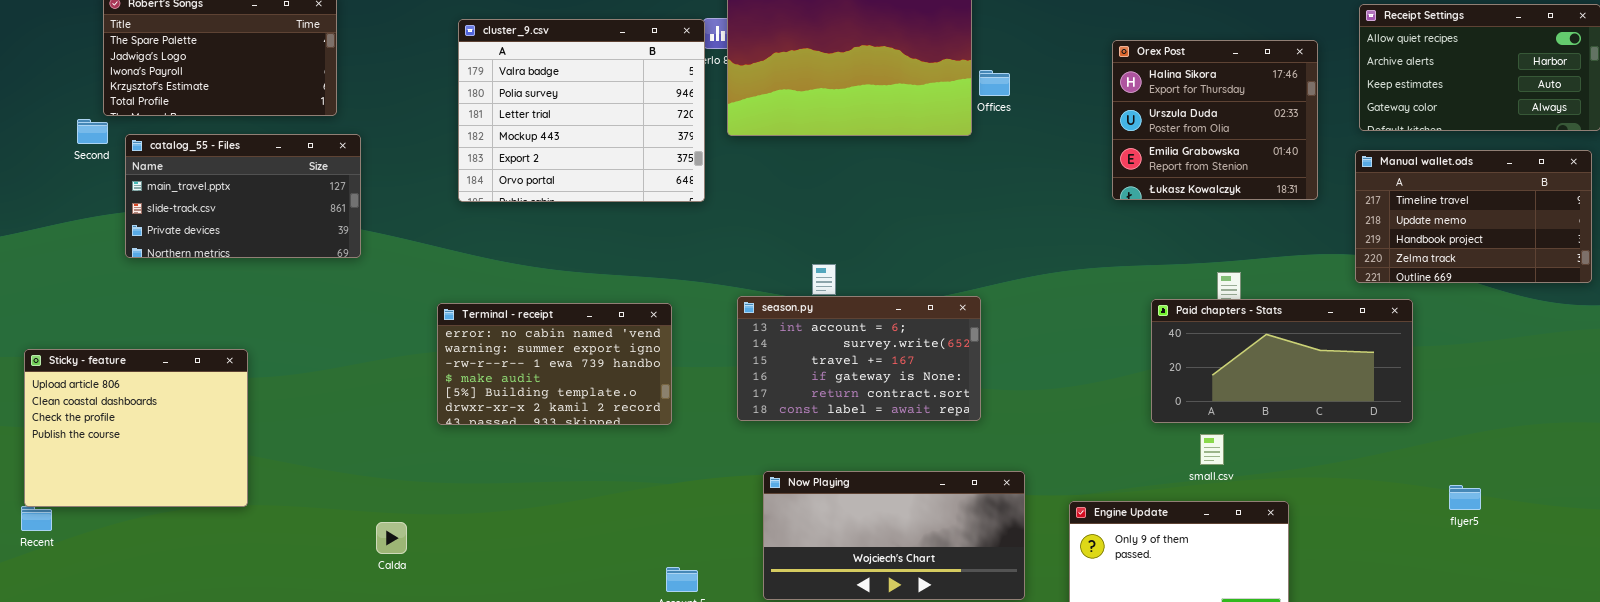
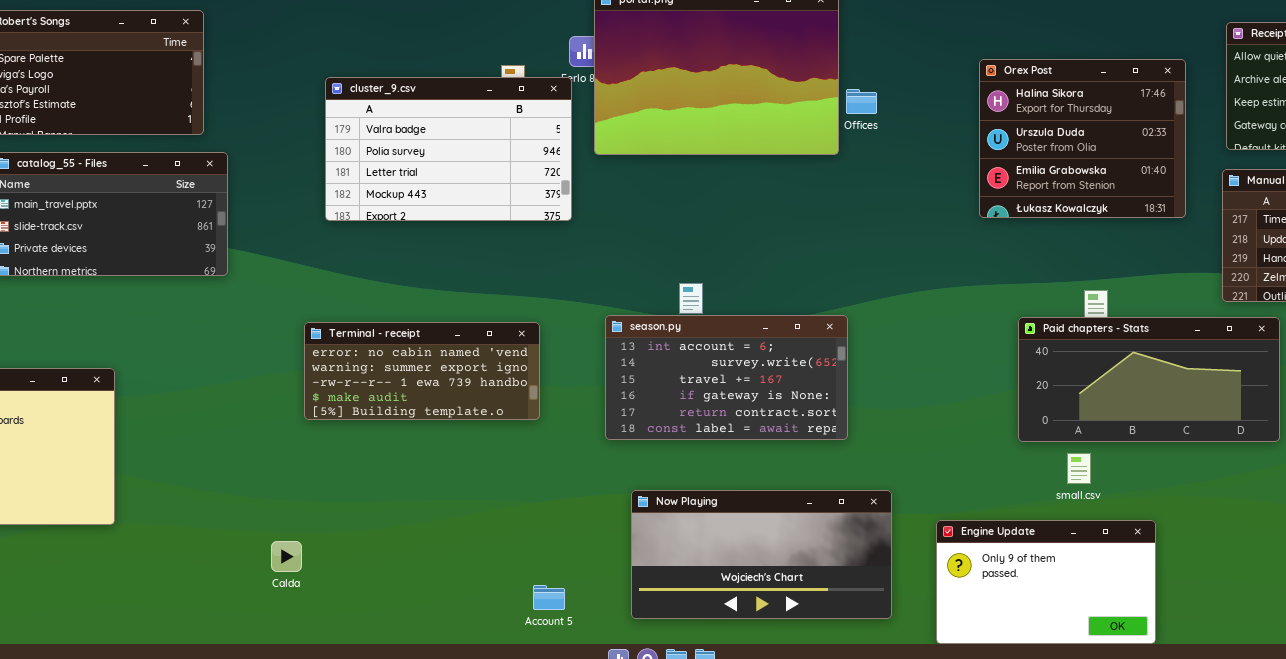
cluster_9.csv: [458,19,705,202] -> [325,77,572,221], resized
Terminal - receipt: [437,303,672,425] -> [304,322,540,420], resized
Calda: [376,522,407,554] -> [271,541,302,572], moved

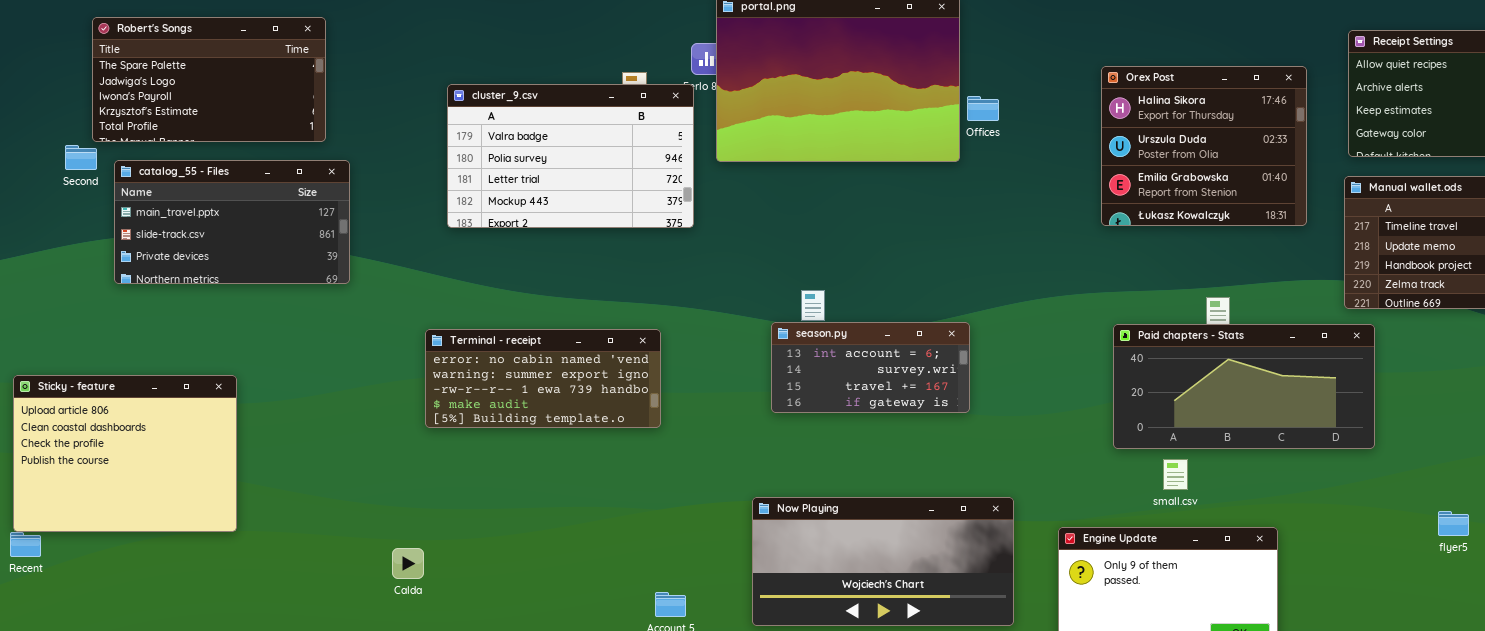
season.py: [605,315,848,440] -> [771,322,970,413], resized
Paid chapters - Stats: [1018,317,1280,442] -> [1113,324,1375,449], moved
small.csv: [1067,453,1091,484] -> [1163,459,1188,490], moved

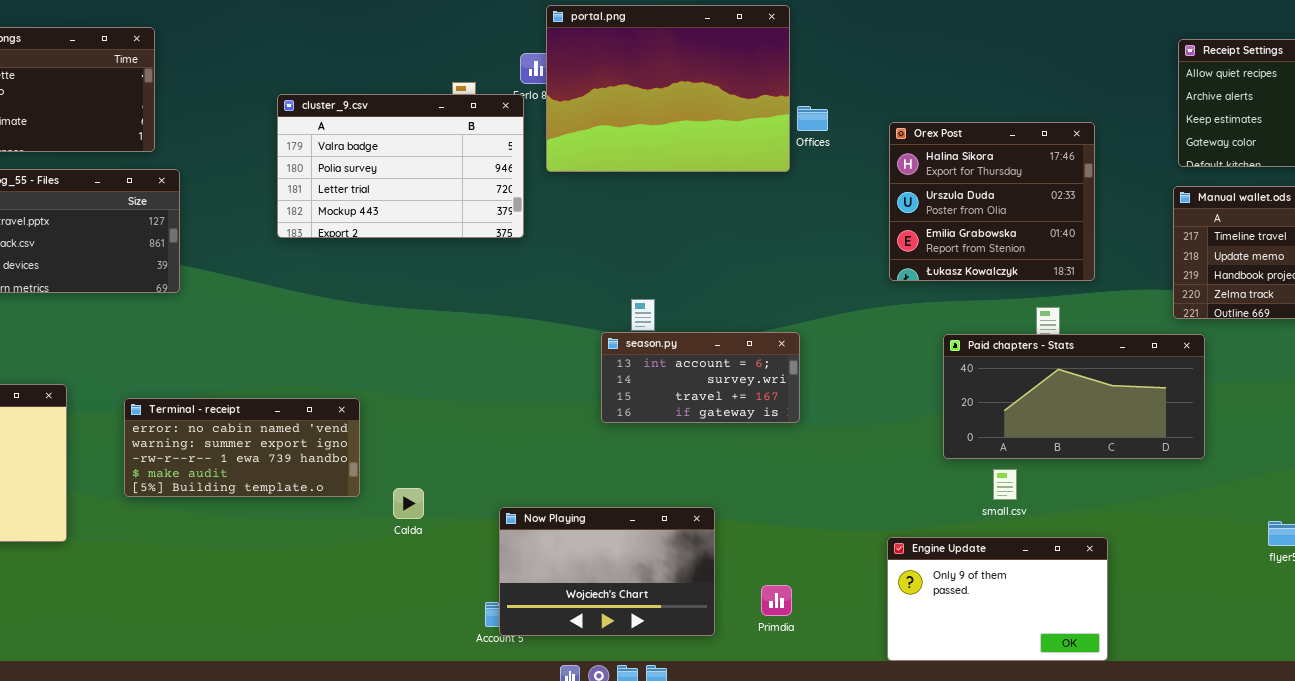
Orex Post: [1101,66,1307,226] -> [889,122,1095,281], moved
Terminal - receipt: [425,329,661,428] -> [124,398,360,497], moved
Now Playing: [752,497,1014,626] -> [499,507,715,636], moved, resized
Calda: [392,548,424,579] -> [393,488,424,519], moved

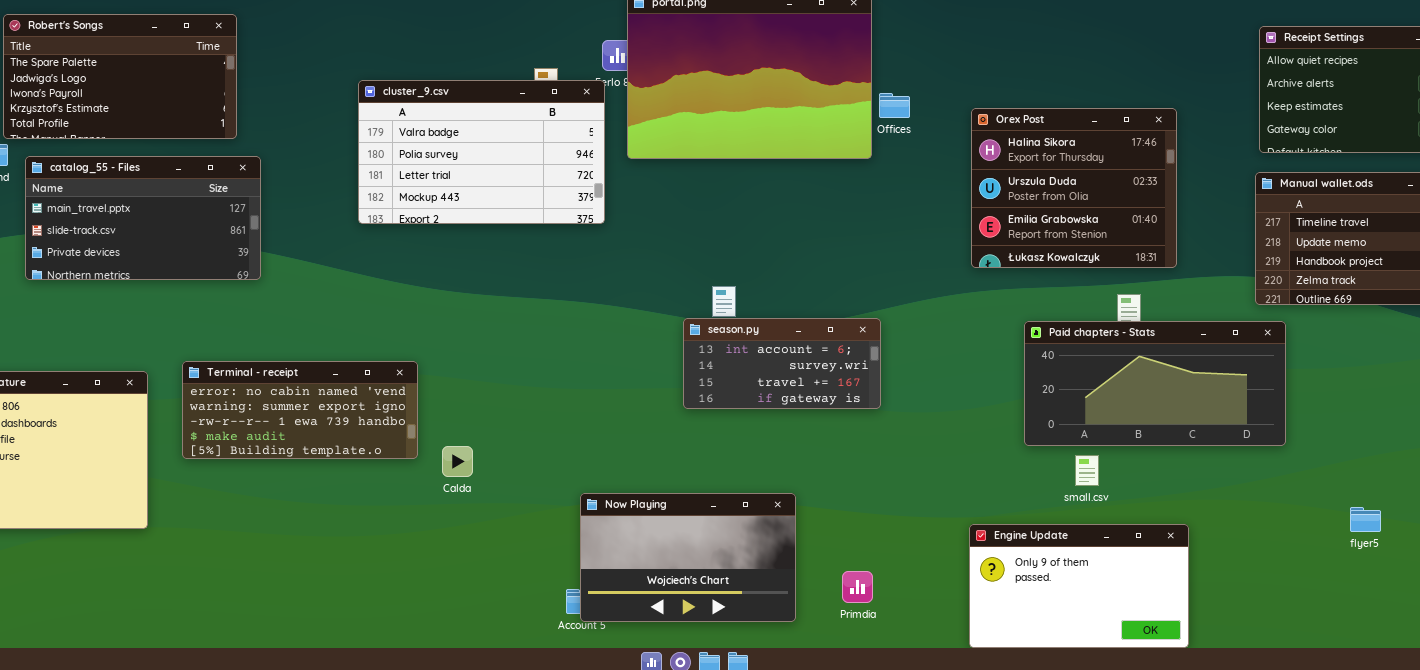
Terminal - receipt: [124,398,360,497] -> [182,361,418,459], moved
Calda: [393,488,424,519] -> [442,446,473,477], moved

